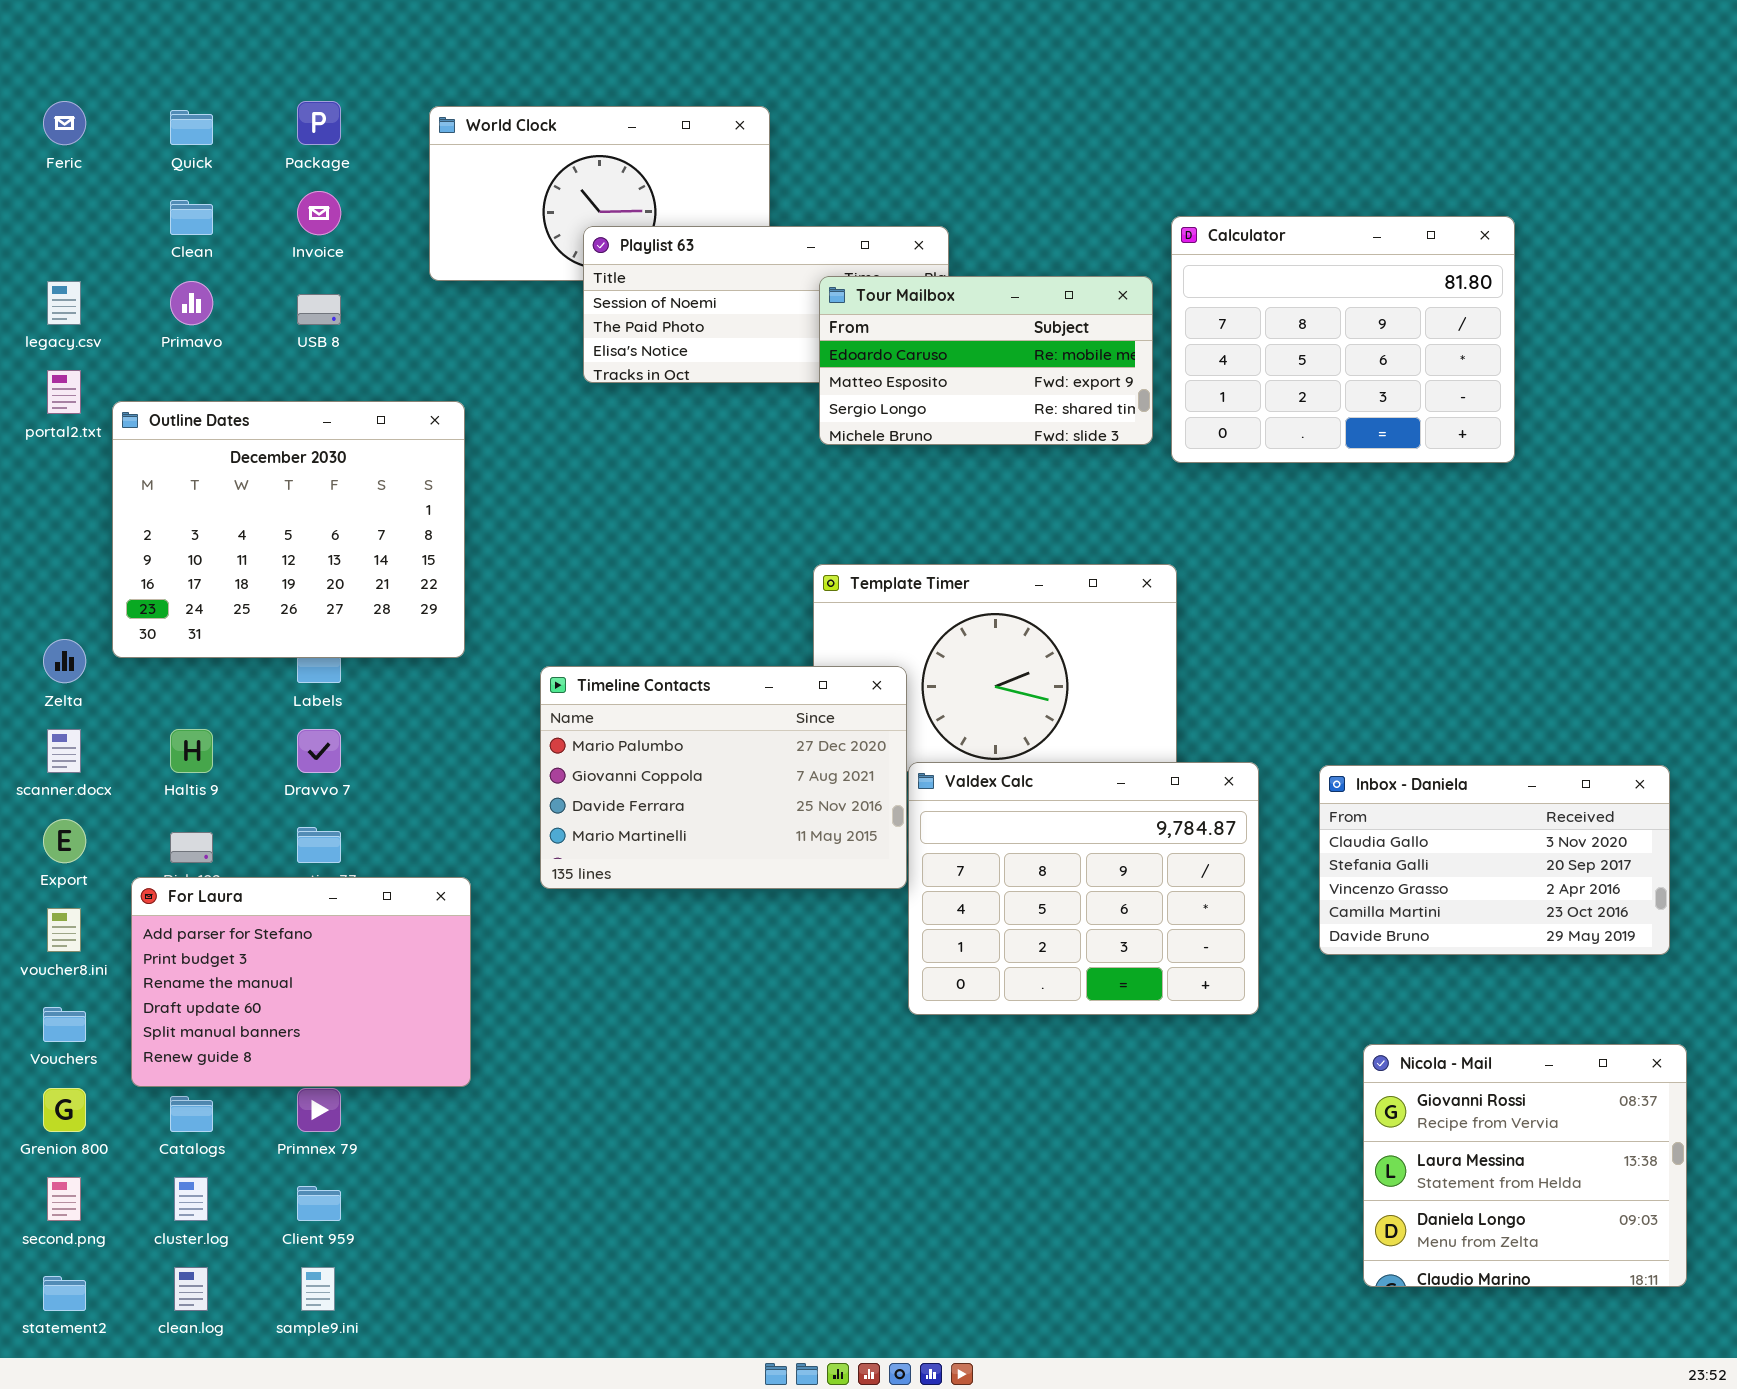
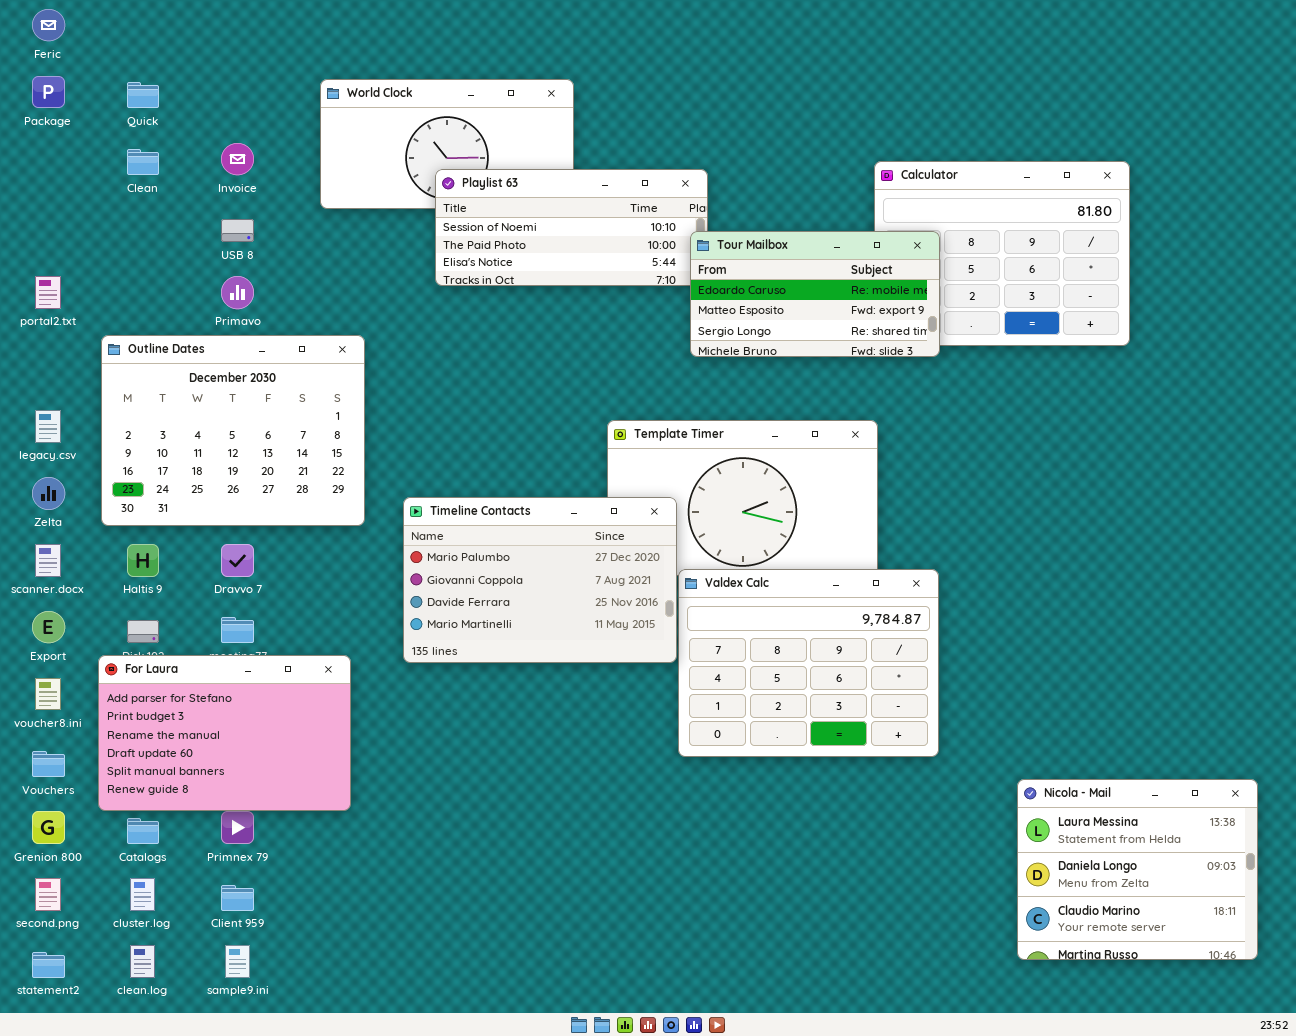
Feric: [43,101,86,145] -> [32,9,65,41], moved
Package: [297,101,341,145] -> [32,76,65,108], moved
Tour Mailbox: [819,276,1153,445] -> [690,231,940,357], moved
legacy.csv: [47,281,81,325] -> [35,410,61,443], moved
Primavo: [170,281,213,325] -> [221,276,254,309], moved
Outline Dates: [112,401,465,658] -> [101,335,365,526], moved
Inbox - Daniela: [1319,765,1670,955] -> none, closed
Nicola - Mail: [1363,1044,1687,1287] -> [1017,779,1258,960], scrolled down 1 row

